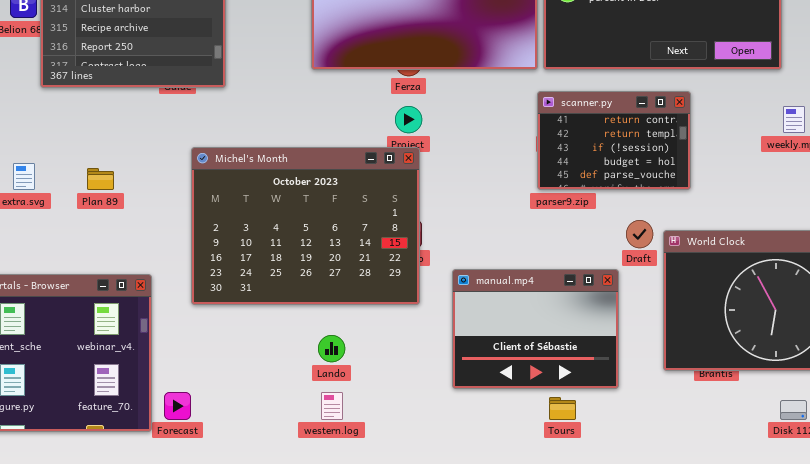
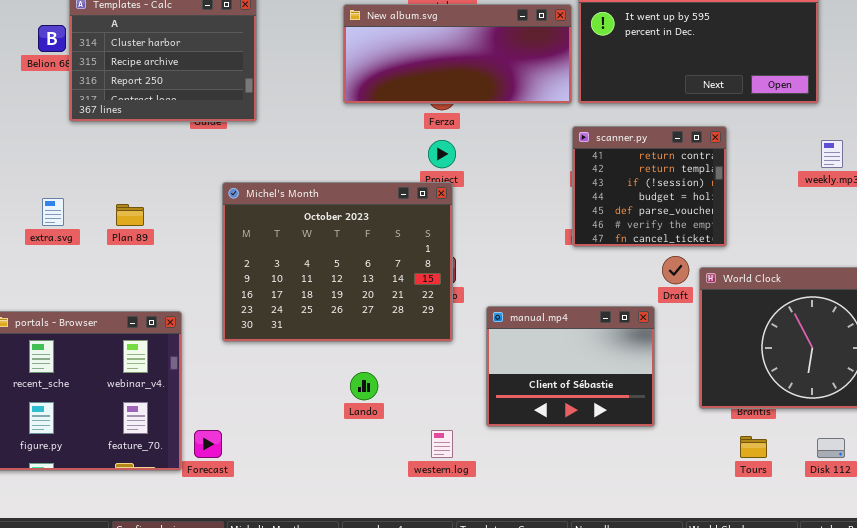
scanner.py: [537,91,691,190] -> [572,126,727,247], resized
western.log: [321,392,343,420] -> [431,430,453,458], moved
Tours: [549,397,576,420] -> [740,436,767,458], moved

